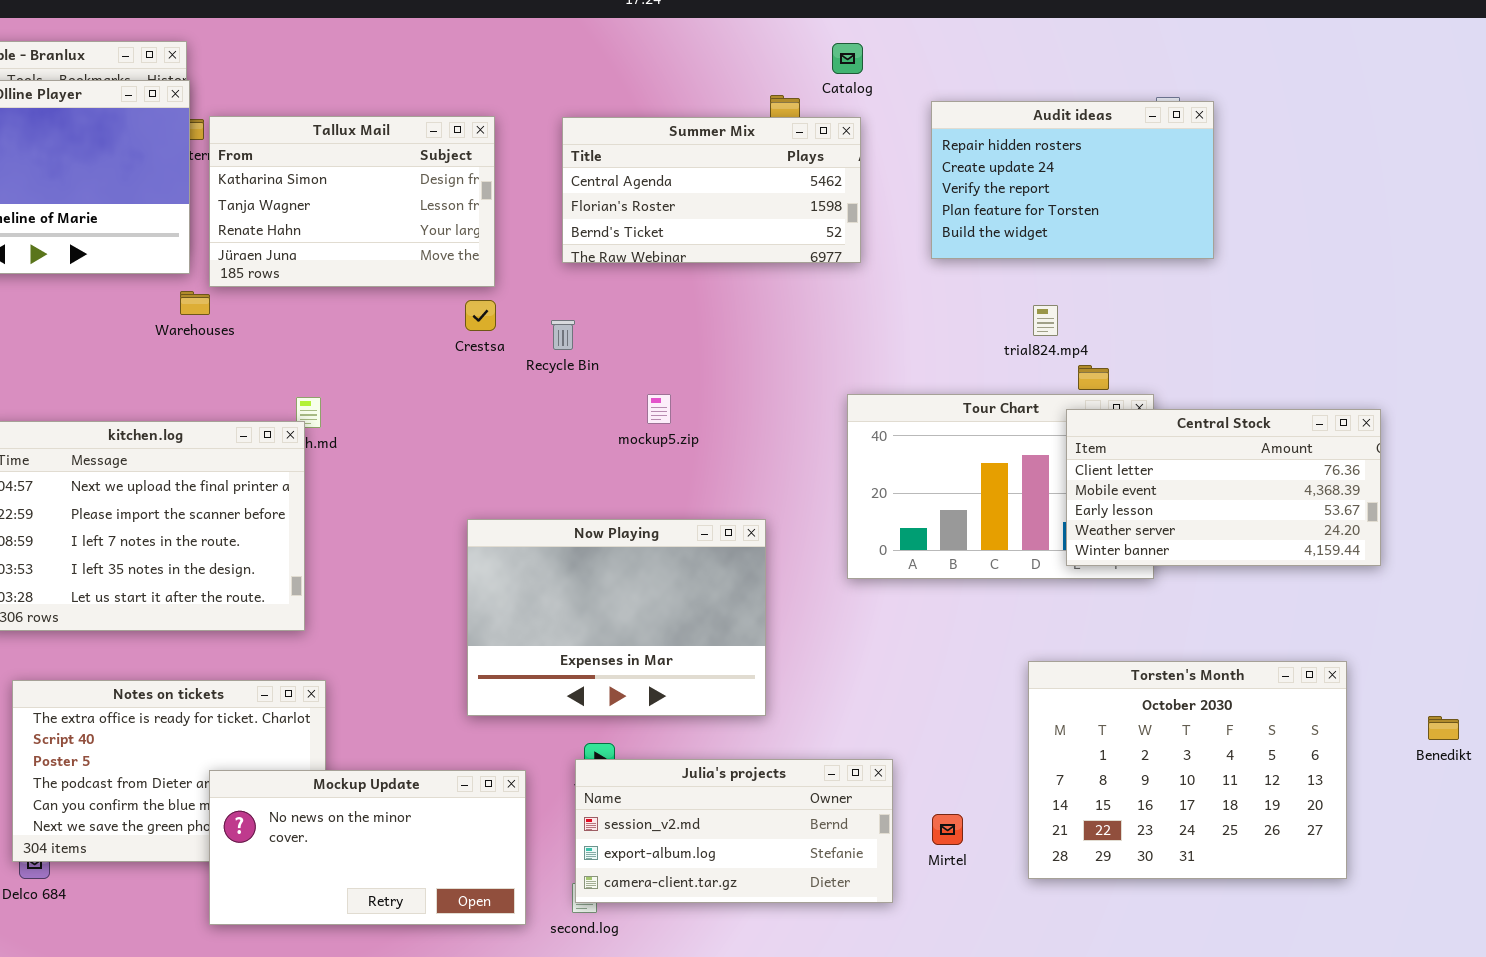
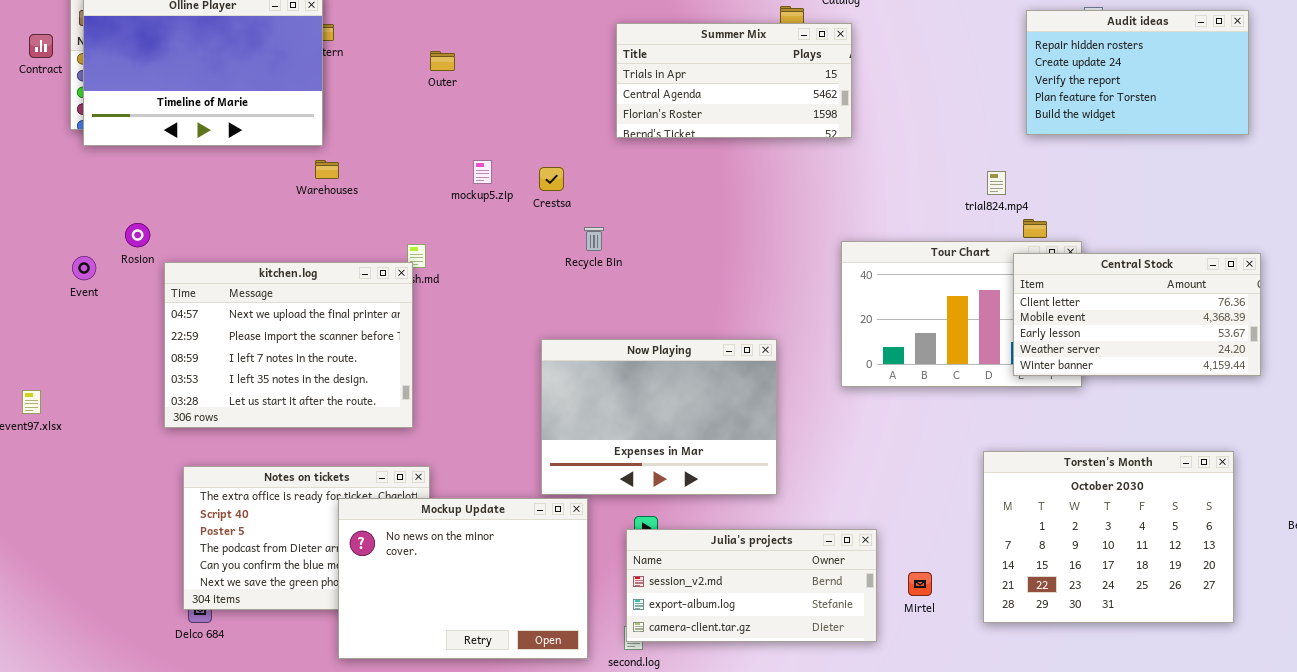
Audit ideas: [931,101,1214,259] -> [1026,10,1249,135], moved
Tallux Mail: [209,116,495,287] -> none, closed
Summer Mix: [562,117,861,263] -> [616,23,852,138], scrolled up 1 row
Recycle Bin: [551,320,575,350] -> [584,227,604,251], moved
mockup5.zip: [647,394,671,424] -> [473,160,492,184], moved
Mockup Update: [209,770,526,925] -> [338,498,588,659], resized

